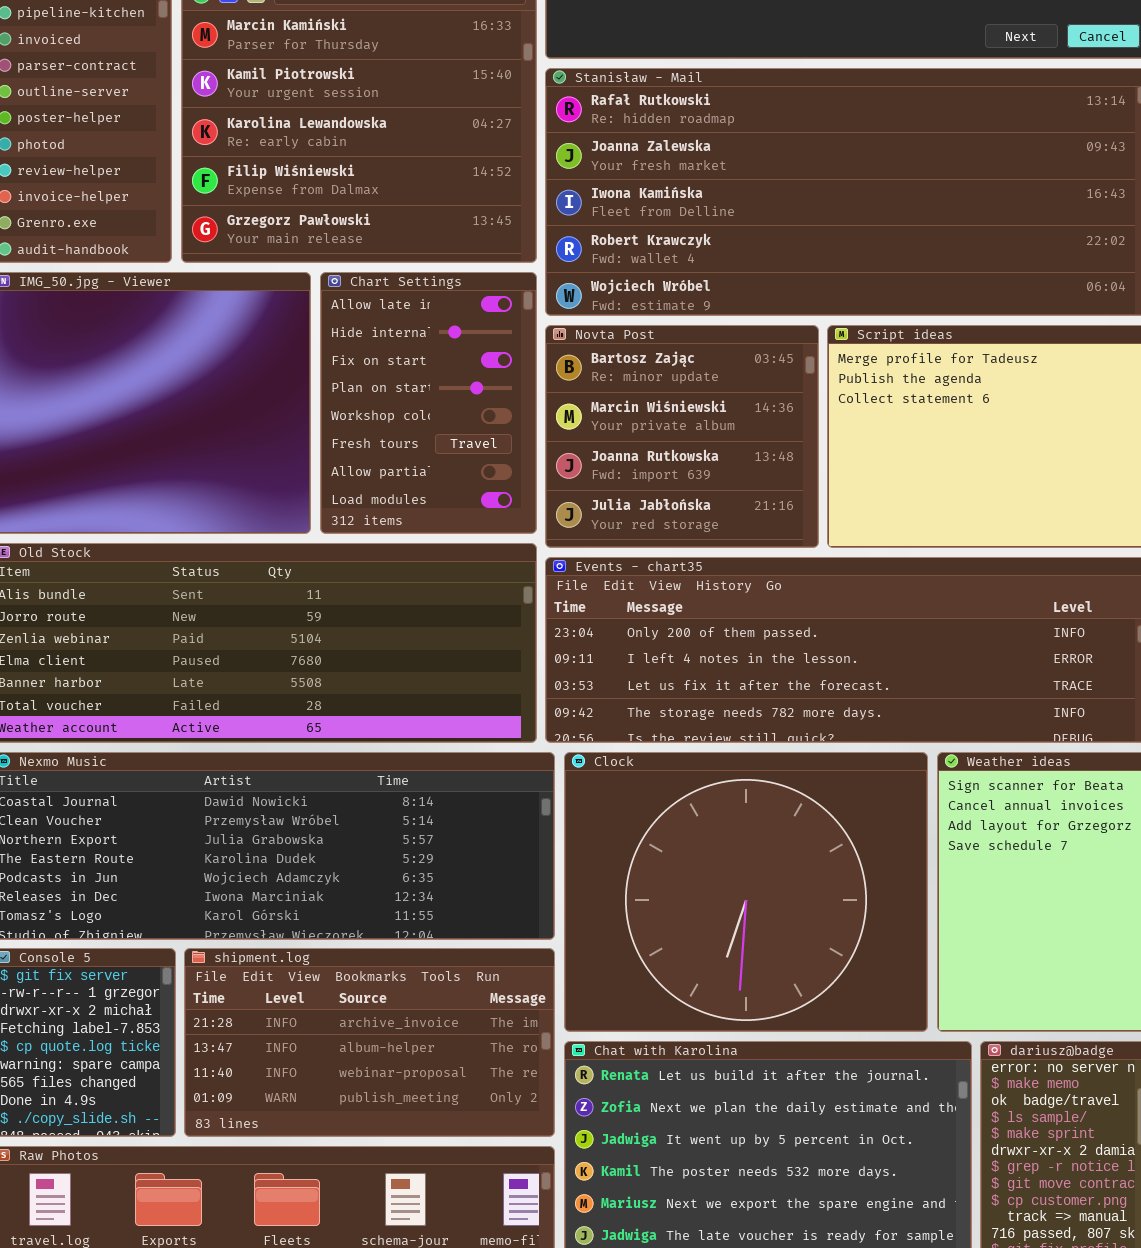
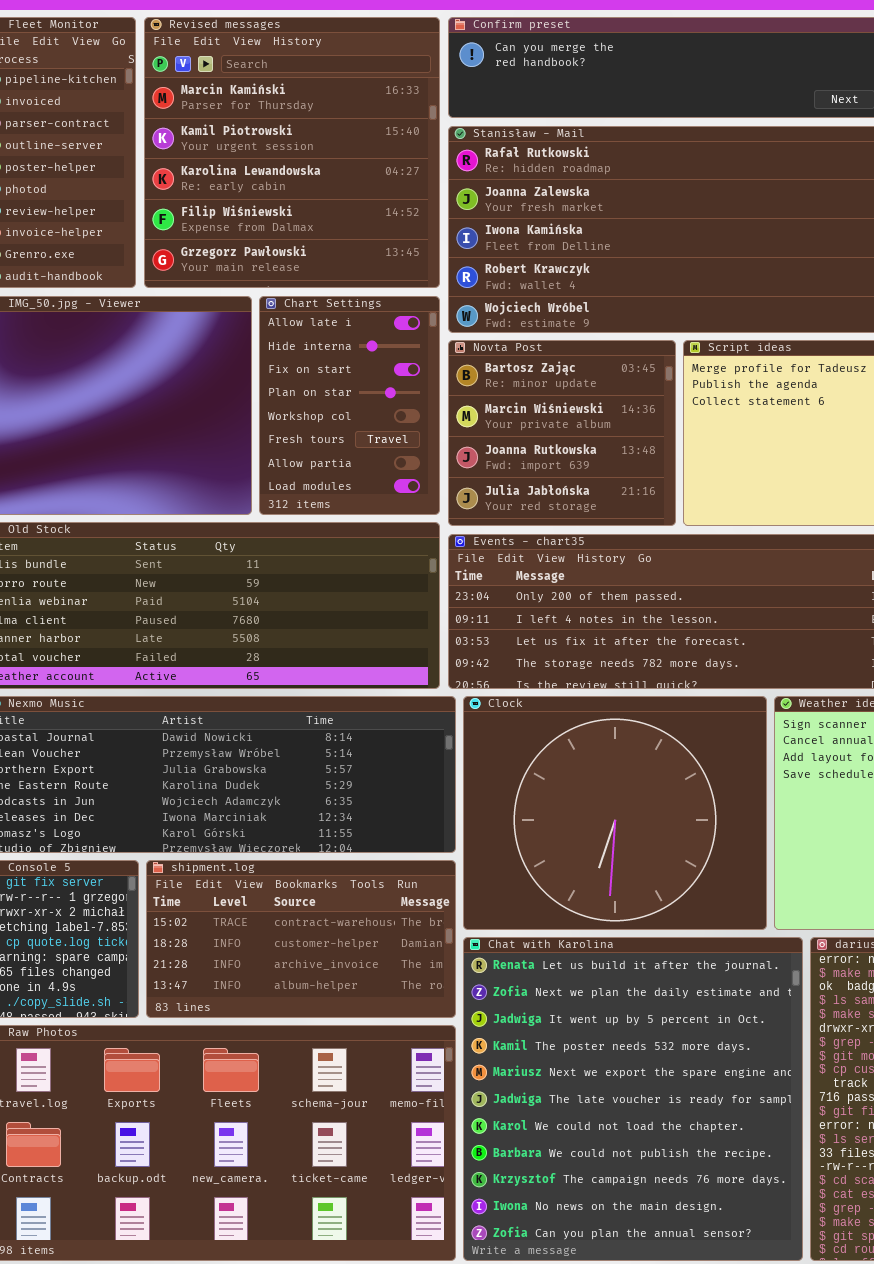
shipment.log: [184,948,555,1137] -> [146,860,456,1018], scrolled up 2 rows

